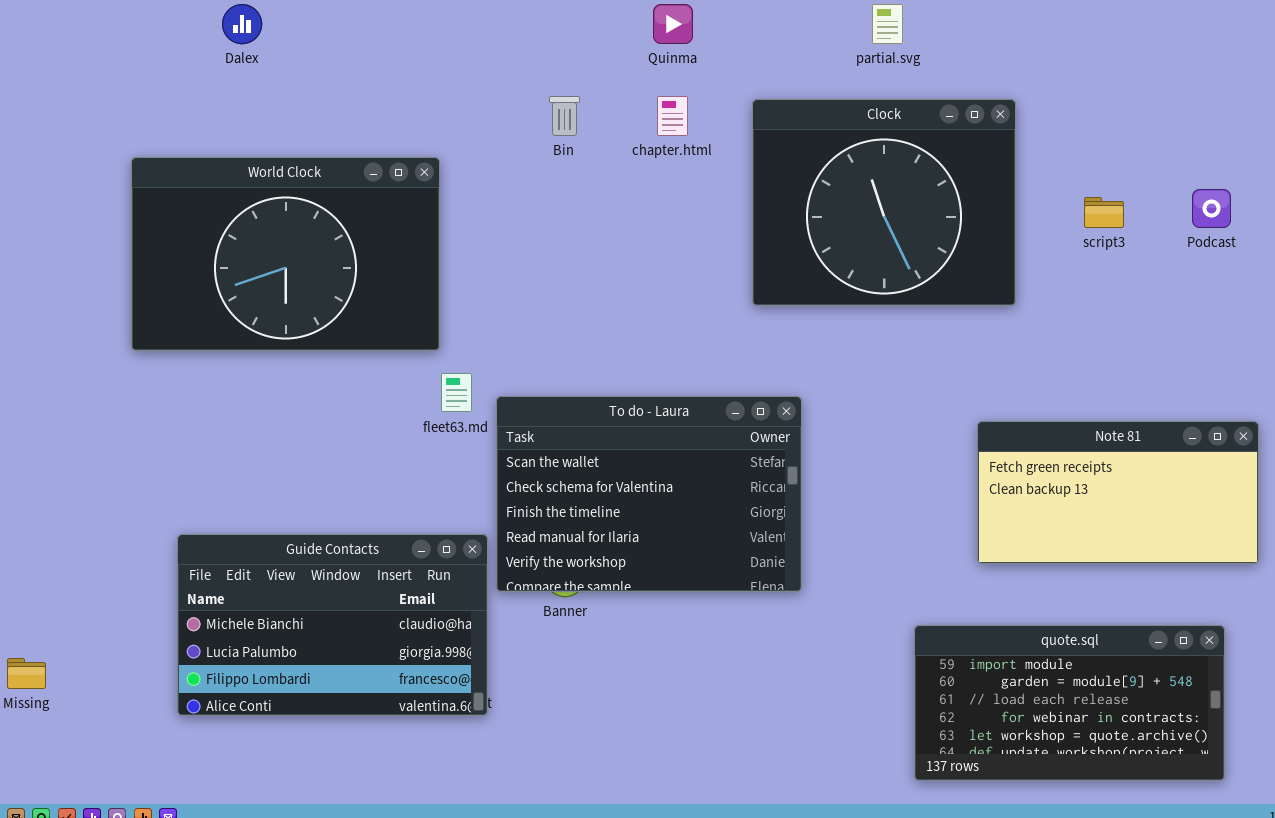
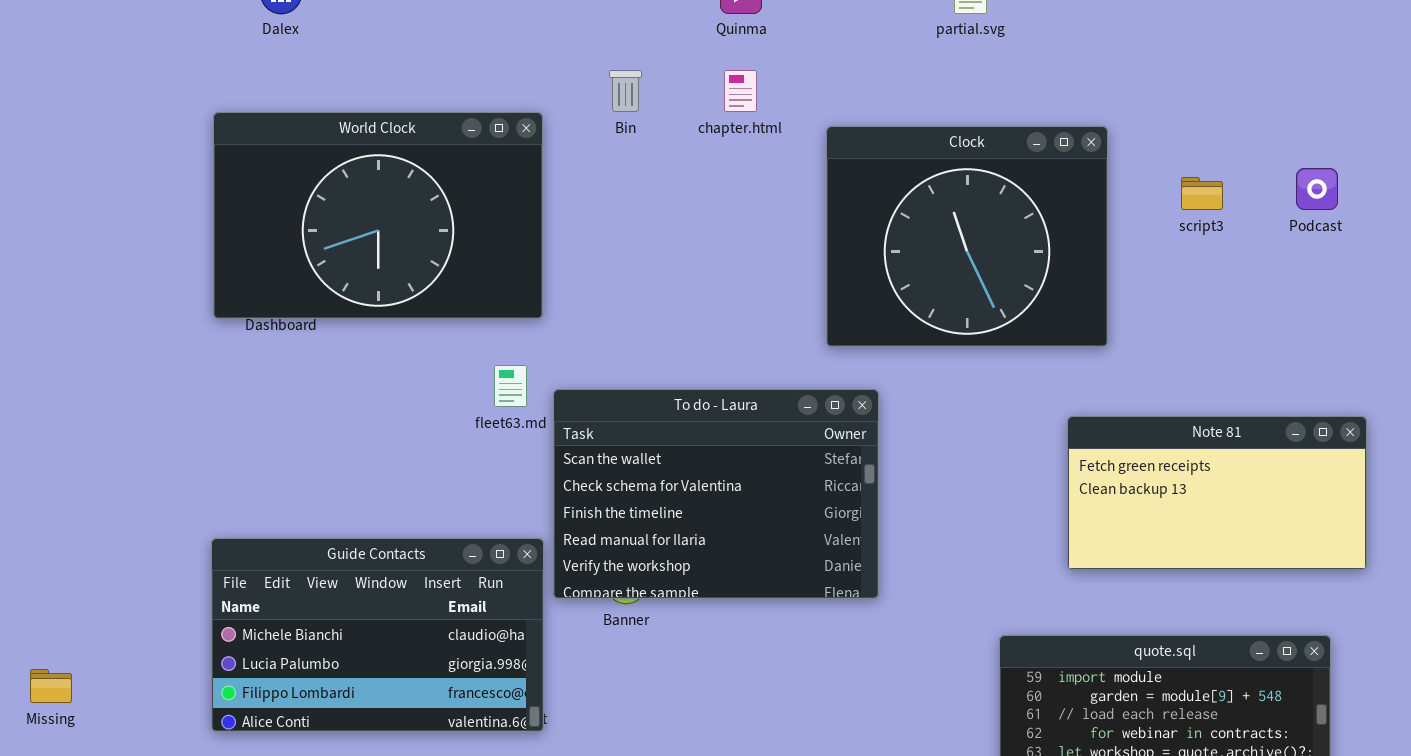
Clock: [752,99,1016,306] -> [826,126,1108,347], moved
World Clock: [131,157,440,351] -> [213,112,543,319], moved

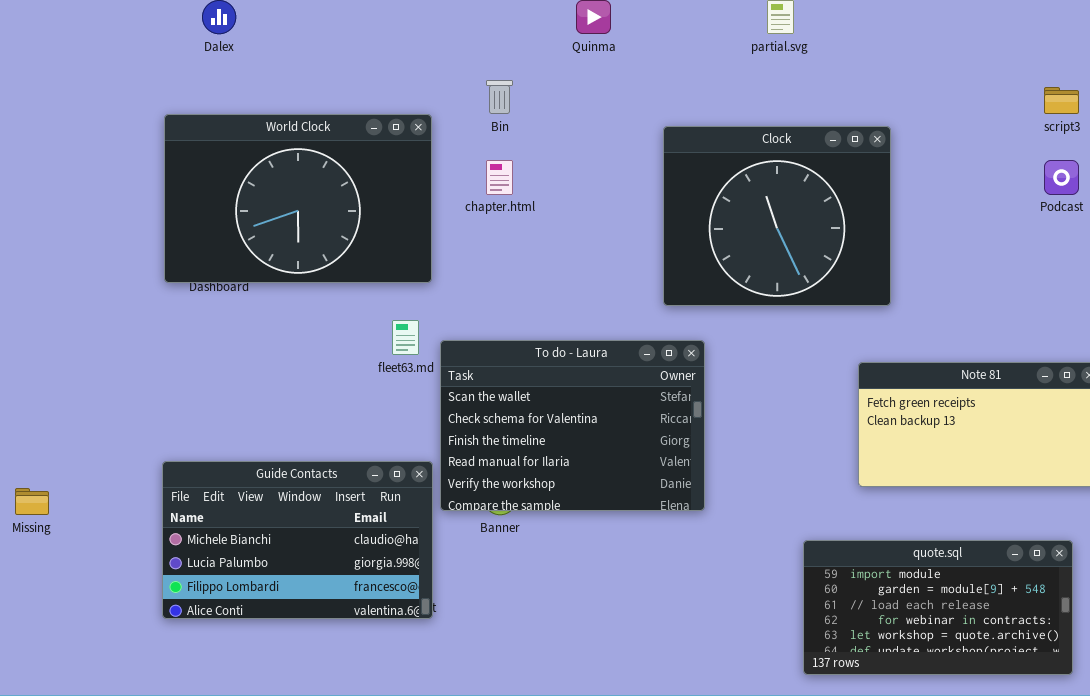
chapter.html: [724,70,757,112] -> [486,160,513,195], moved
script3: [1181,177,1223,210] -> [1044,87,1079,114], moved
Missing: [30,669,72,703] -> [15,488,49,515], moved

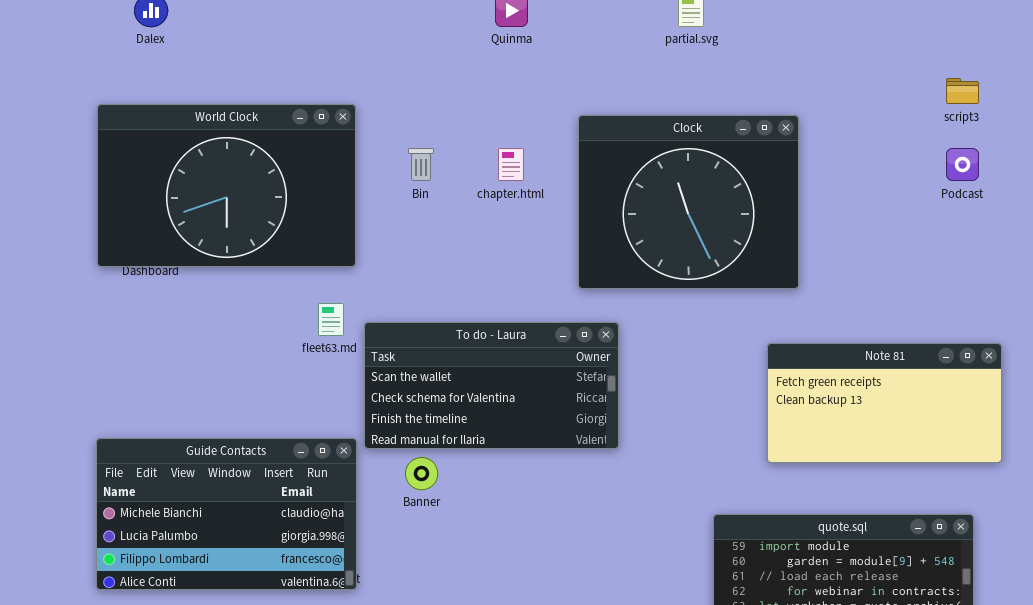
Bin: [486,80,513,114] -> [408,148,434,181], moved
chapter.html: [486,160,513,195] -> [498,148,524,181], moved
To do - Laura: [440,340,705,511] -> [364,322,619,449], resized

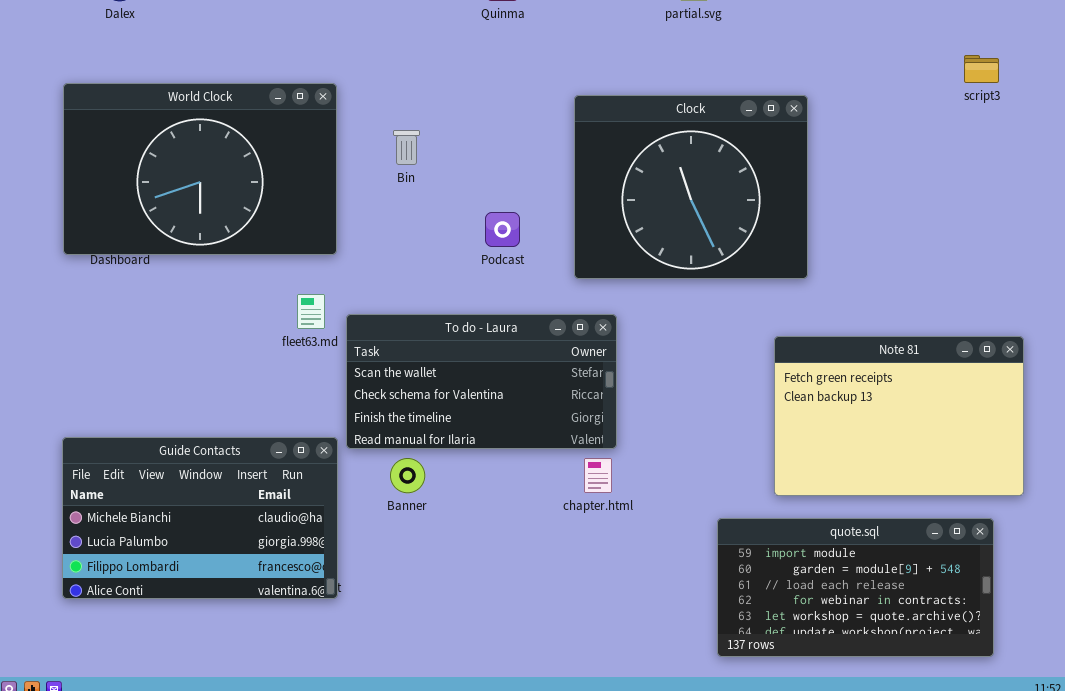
chapter.html: [498,148,524,181] -> [584,458,612,493], moved
Podcast: [946,148,979,181] -> [485,212,520,247], moved
Note 81: [767,343,1002,463] -> [774,336,1024,496], resized

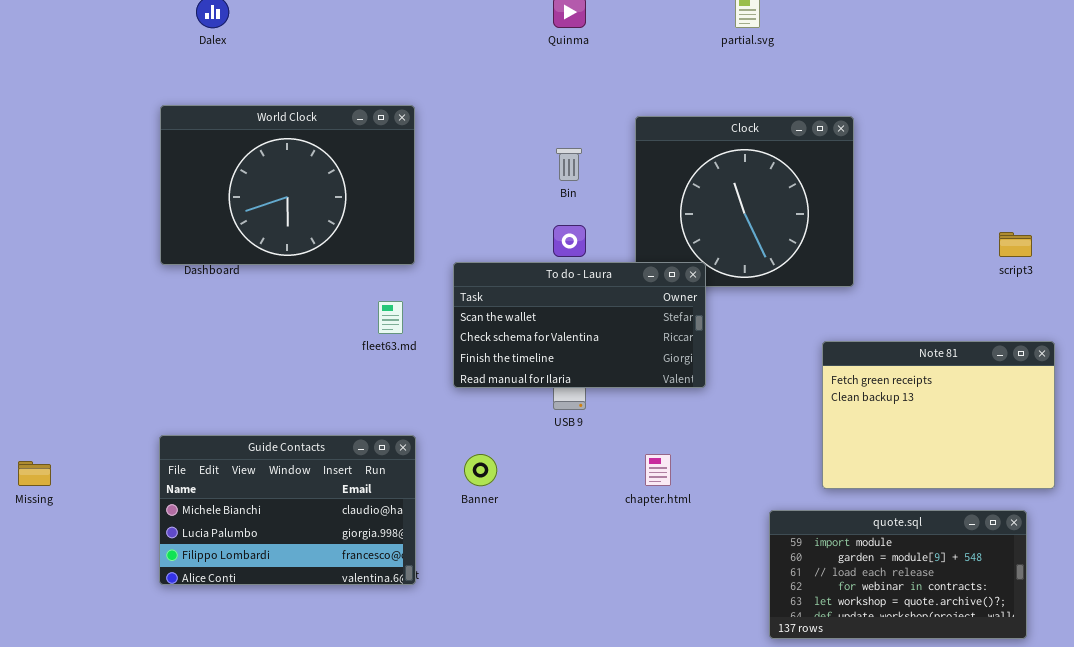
script3: [964,55,999,83] -> [999,232,1032,257], moved
Bin: [393,130,420,165] -> [556,148,582,181], moved
To do - Laura: [346,314,617,449] -> [453,262,706,388], moved

